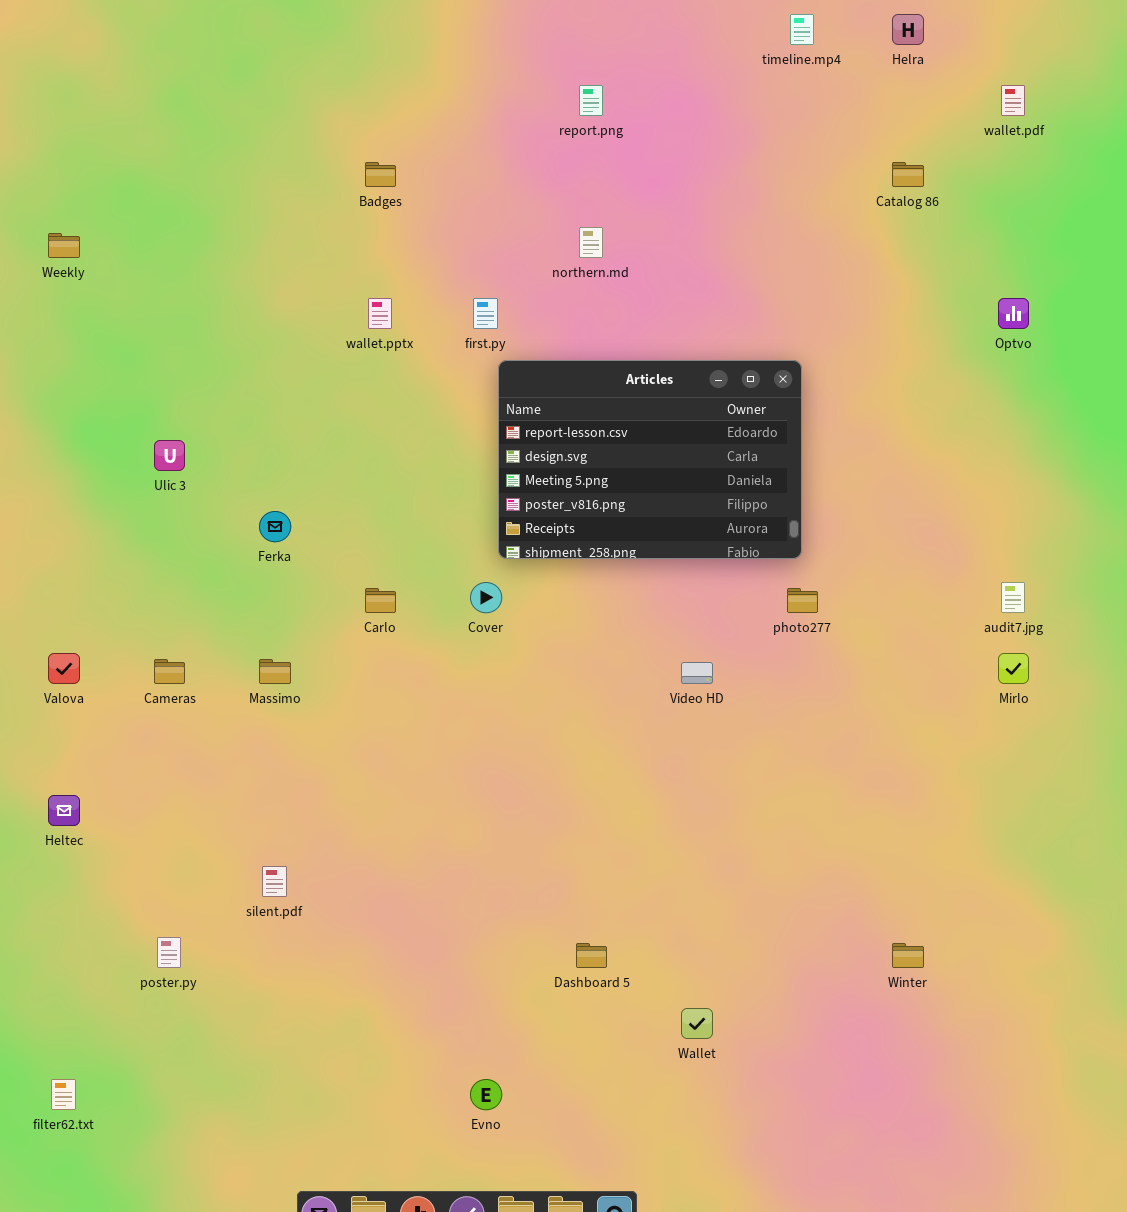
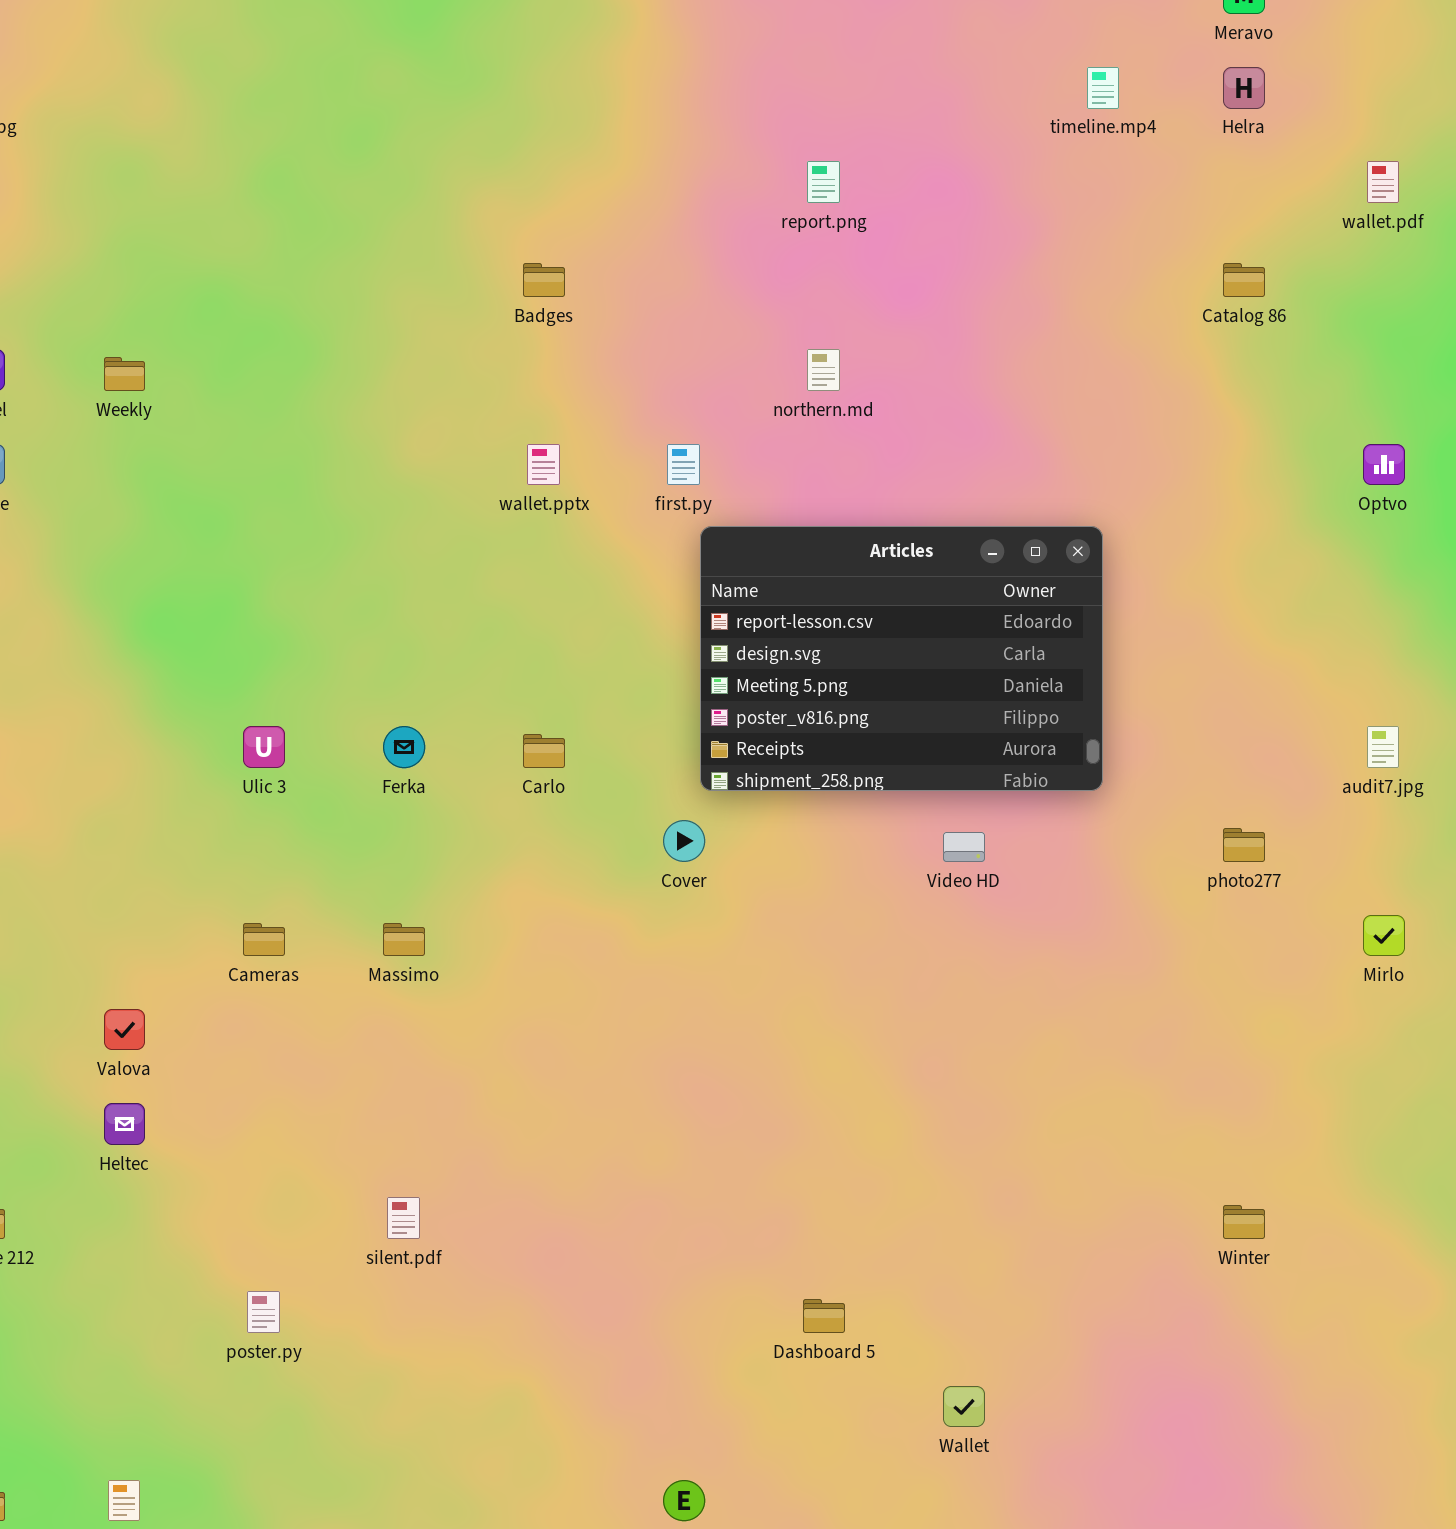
Ulic 3: [154,440,185,471] -> [243,726,285,768], moved
audit7.jpg: [1001,582,1025,613] -> [1367,726,1399,768], moved
Carlo: [365,588,396,613] -> [523,734,565,768], moved
photo277: [787,588,818,613] -> [1223,828,1265,862], moved
Valova: [48,653,80,684] -> [104,1009,145,1050], moved
Video HD: [681,662,713,684] -> [943,832,985,862], moved
Winter: [892,943,924,968] -> [1223,1205,1265,1239], moved

